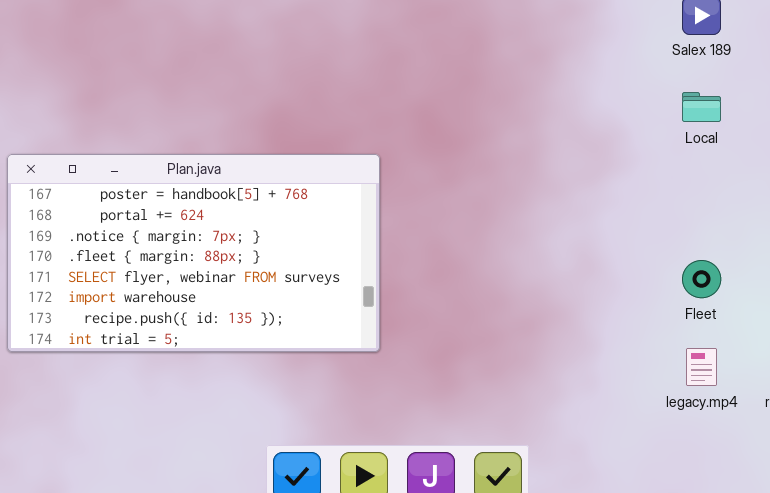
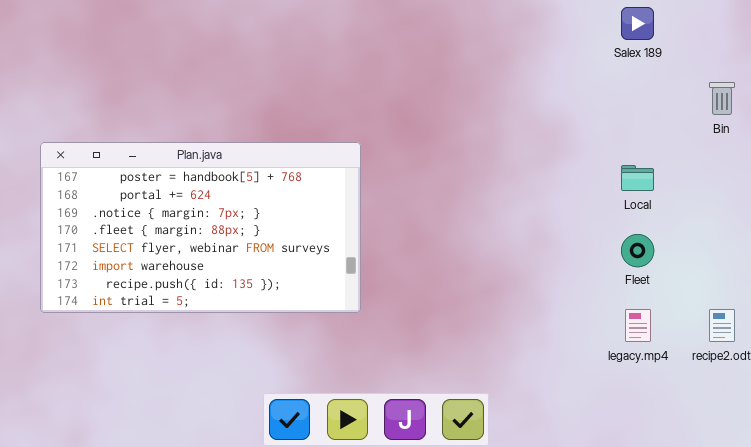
Local: [682,92,721,122] -> [621,165,654,191], moved

